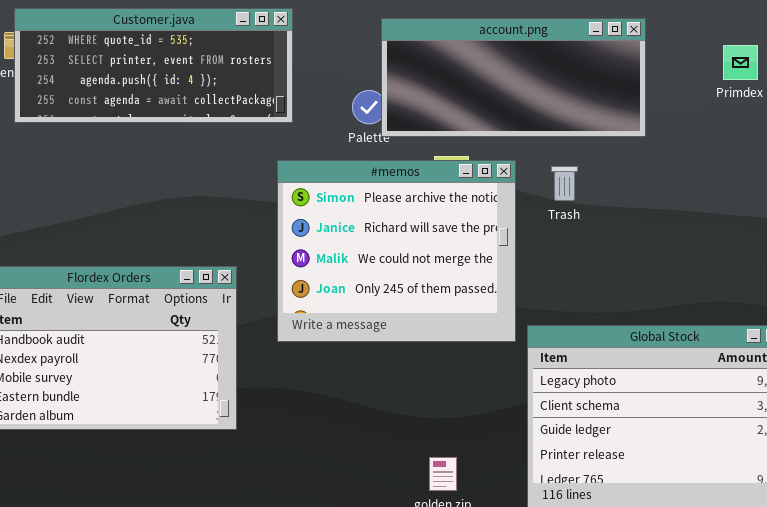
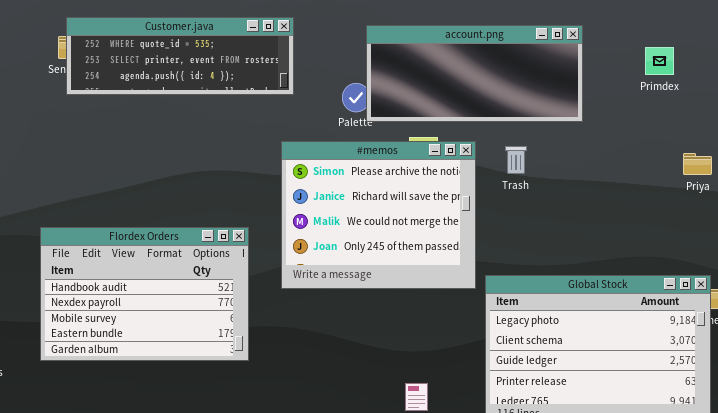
Customer.java: [14,8,293,123] -> [66,17,294,95], resized

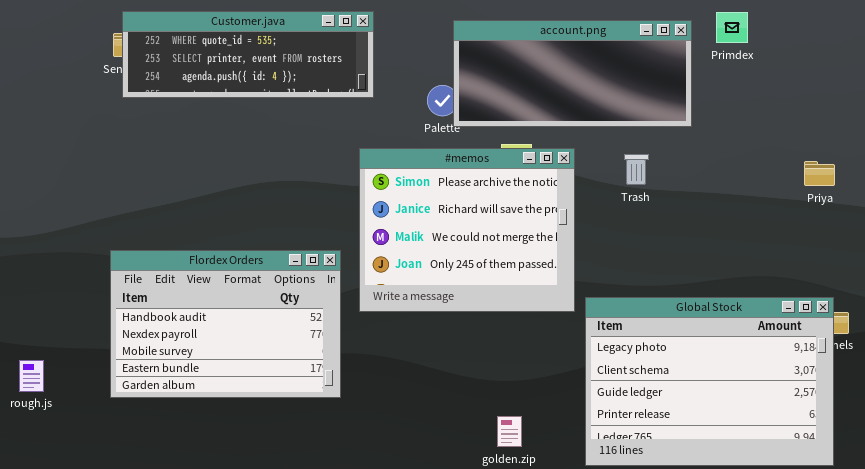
Primdex: [645,47,674,75] -> [716,12,748,43], moved
Trash: [505,146,527,174] -> [624,154,649,185], moved
Flordex Orders: [40,227,249,361] -> [110,250,341,398], moved

